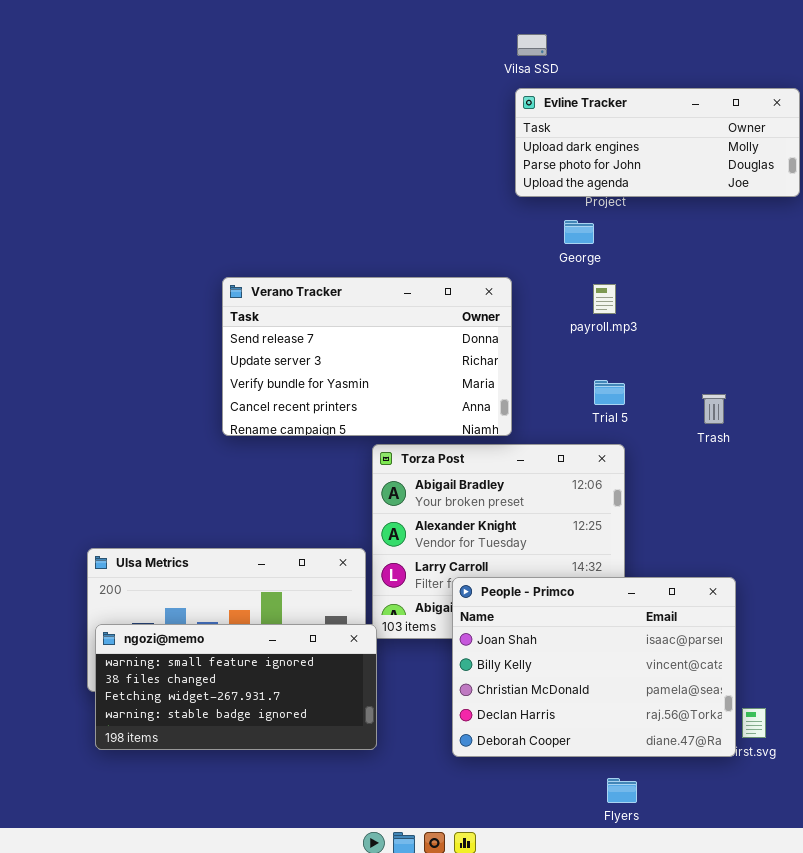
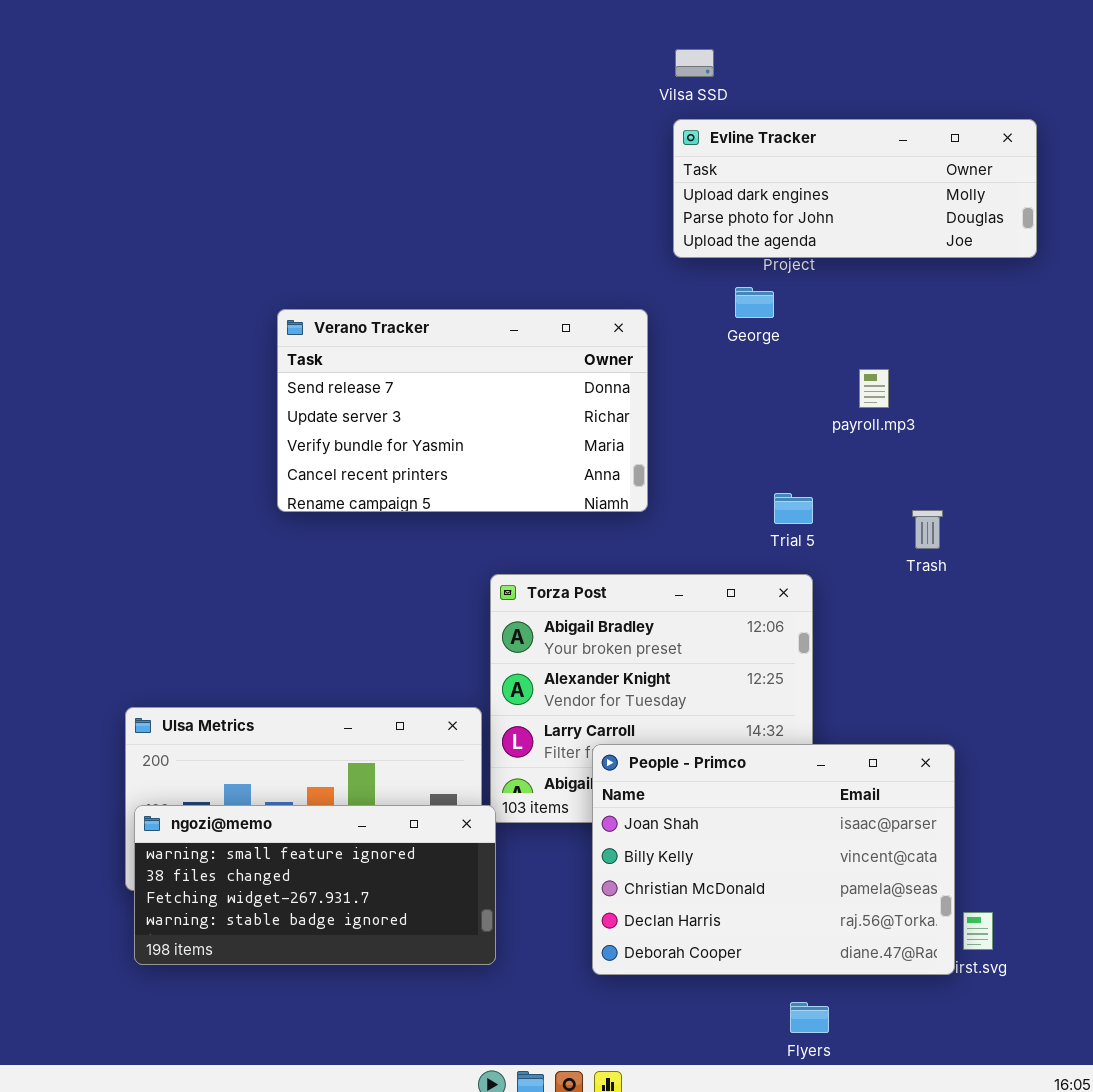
Verano Tracker: [222,277,512,436] -> [277,309,648,512], moved
payroll.mp3: [593,284,616,314] -> [859,369,889,408], moved

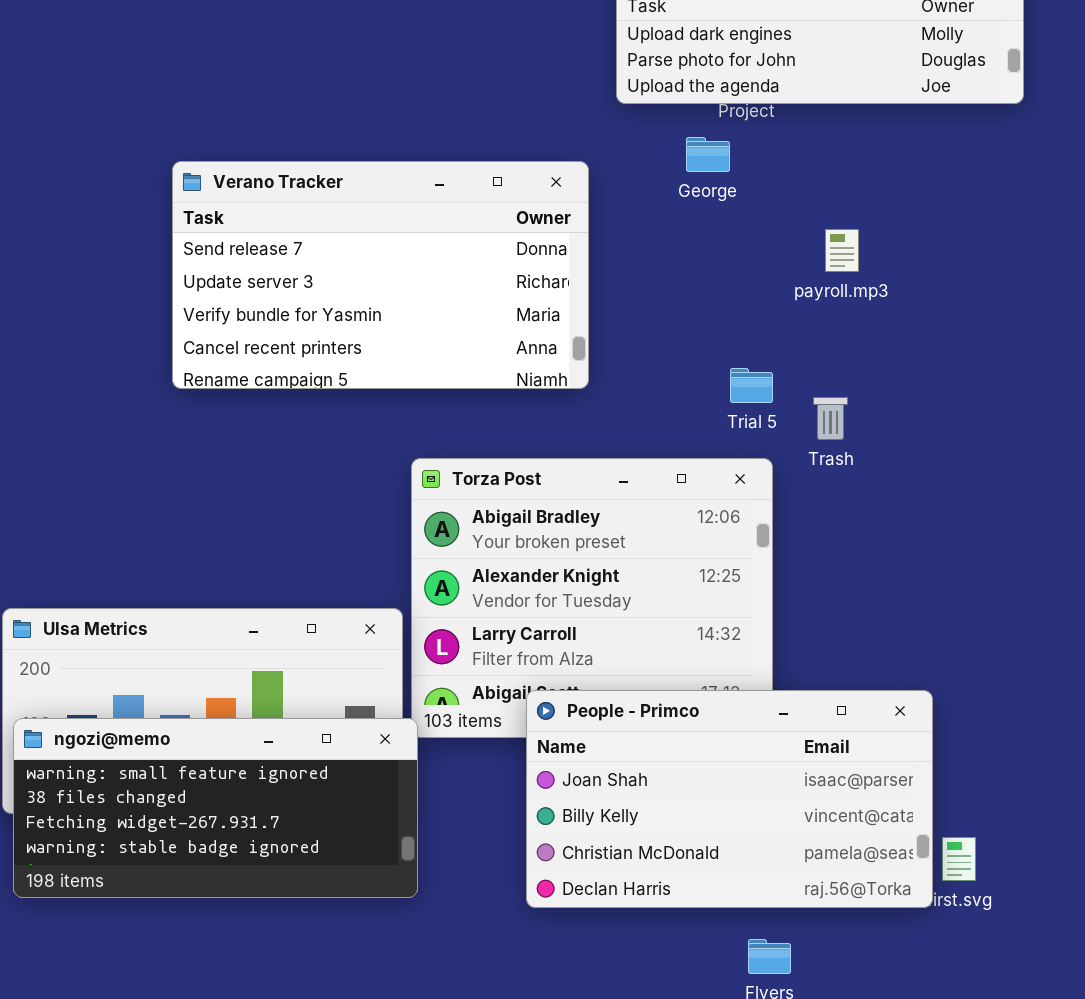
Trash: [912,510,943,549] -> [813,397,848,440], moved
People - Primco: [592,744,955,975] -> [526,690,933,908], resized

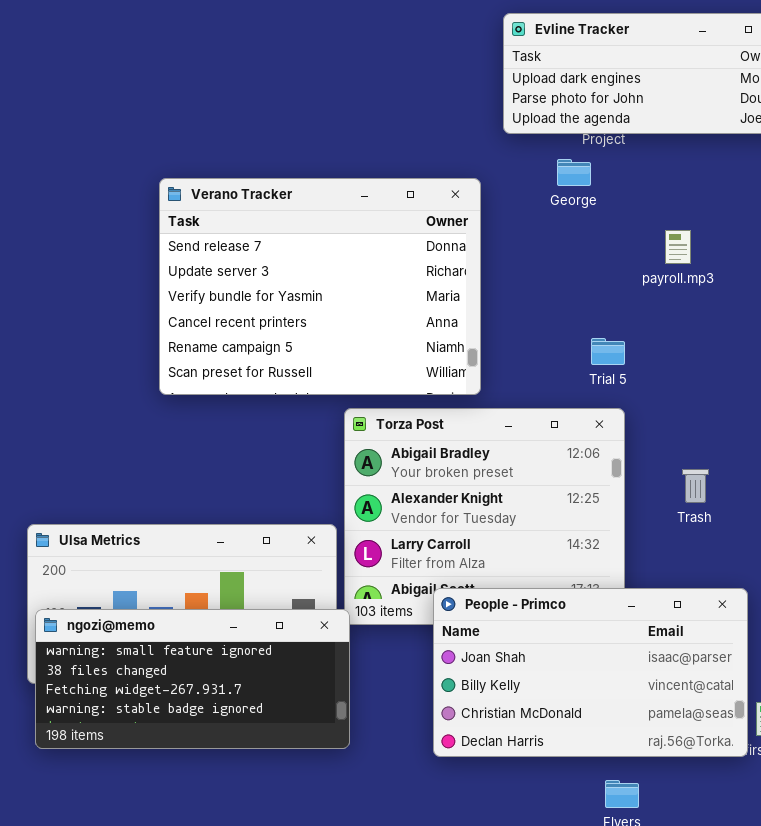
Verano Tracker: [172,161,589,389] -> [159,178,481,395], resized
Trash: [813,397,848,440] -> [682,469,709,503], moved

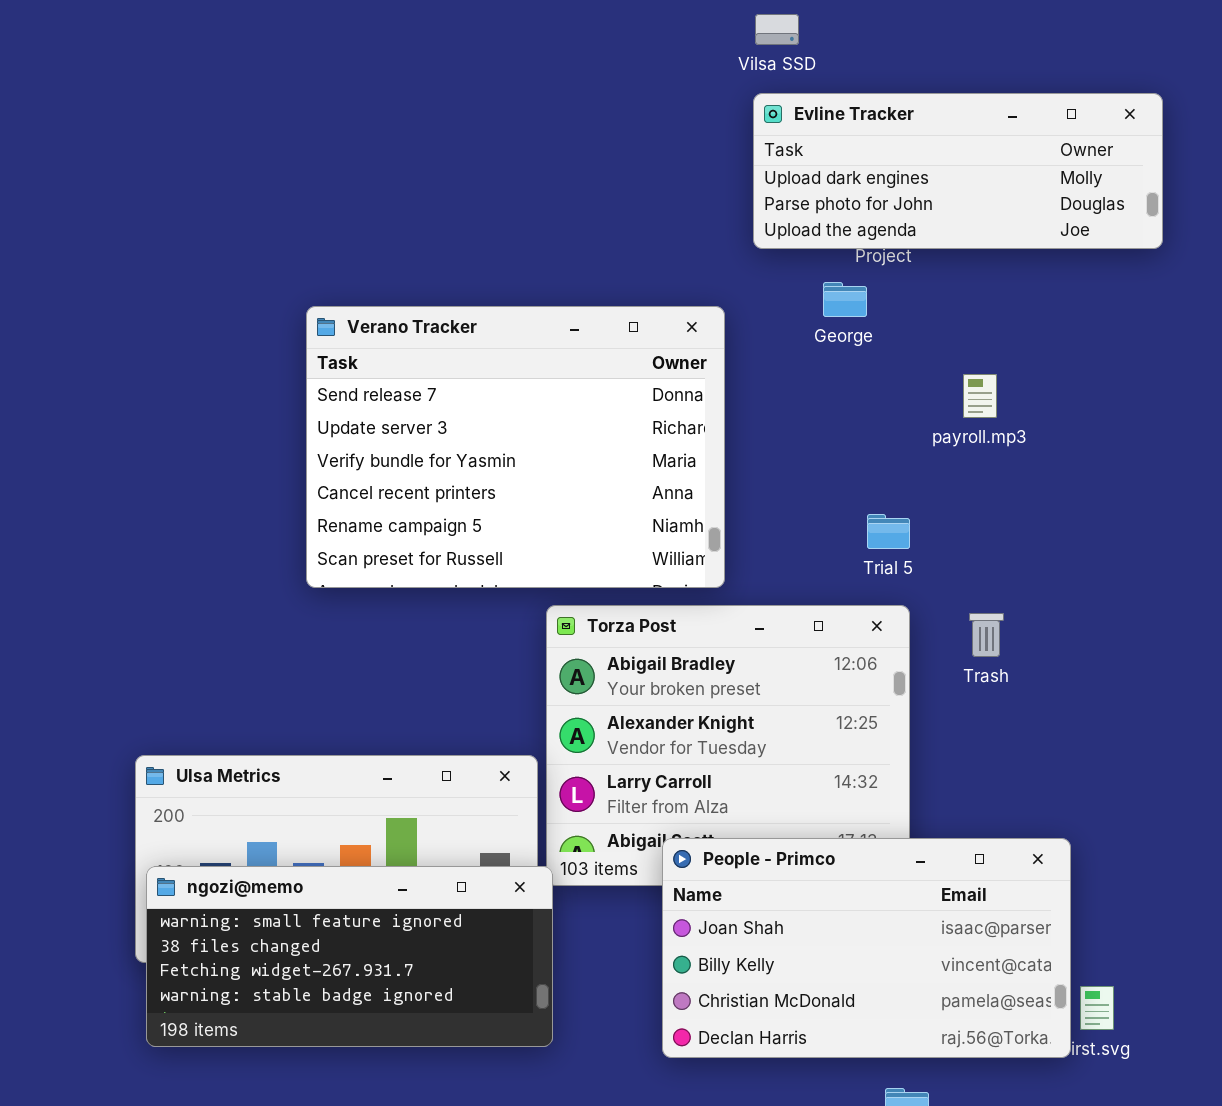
Trash: [682,469,709,503] -> [969,613,1004,657], moved

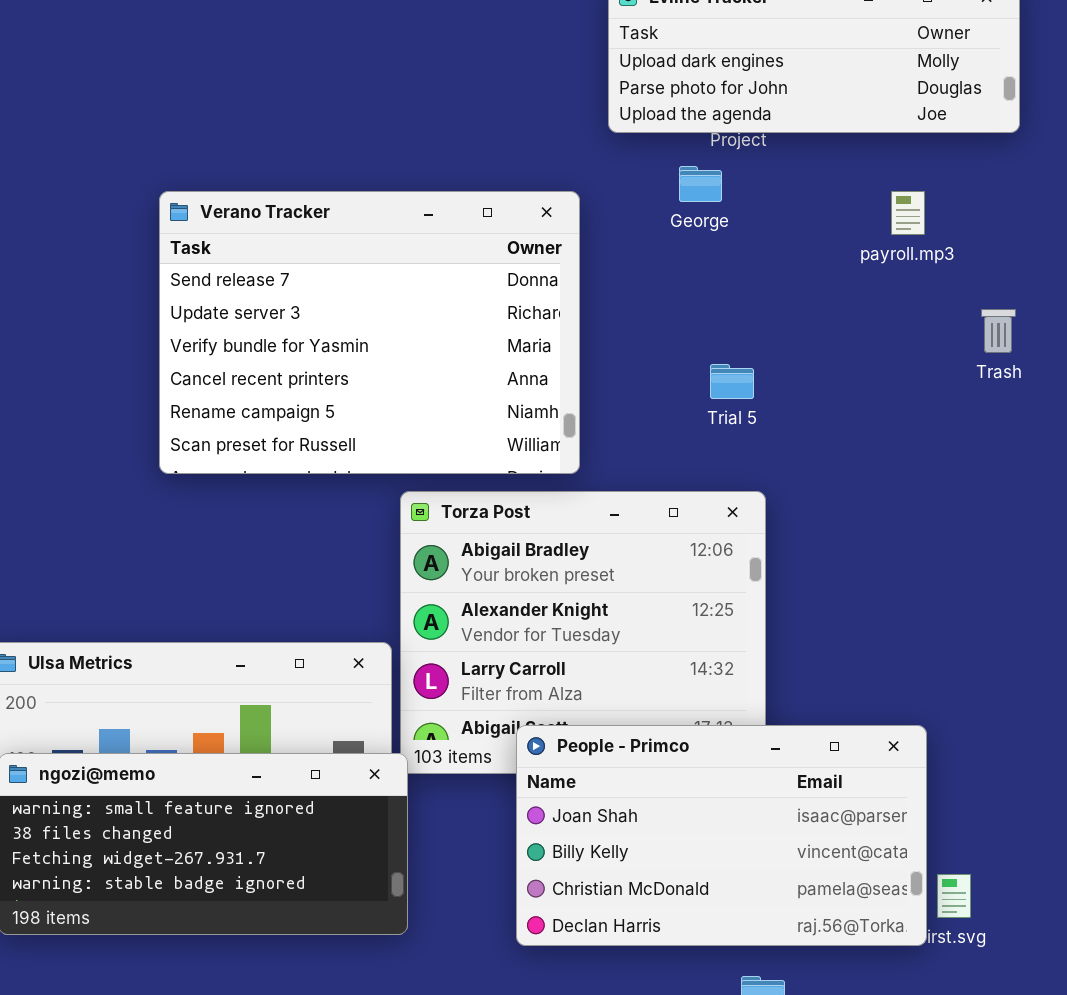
payroll.mp3: [963,374,997,418] -> [891,191,925,235], moved
Trial 5: [867,514,910,549] -> [710,364,754,399], moved
Trash: [969,613,1004,657] -> [981,309,1016,353], moved

